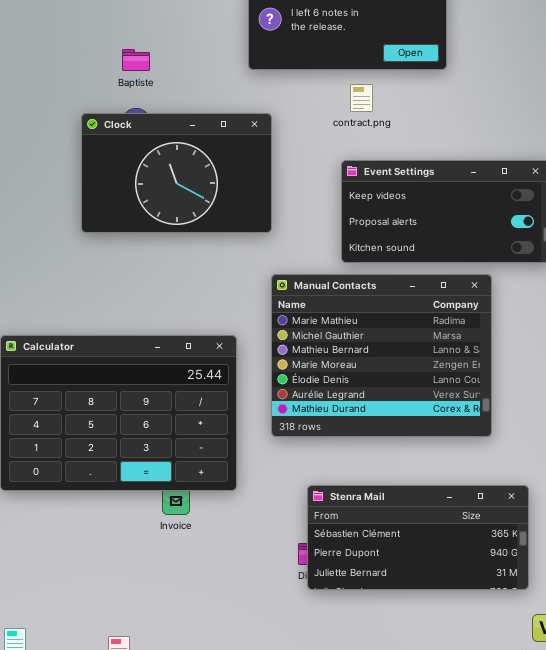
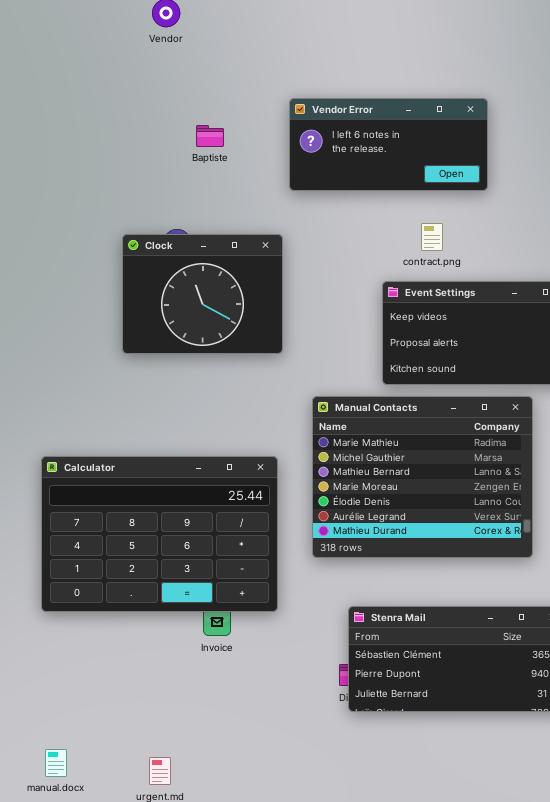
Baptiste: [122,49,150,71] -> [196,125,224,147], moved
contract.png: [350,84,373,112] -> [421,223,443,251], moved
Clock: [81,113,272,233] -> [122,234,283,354], resized

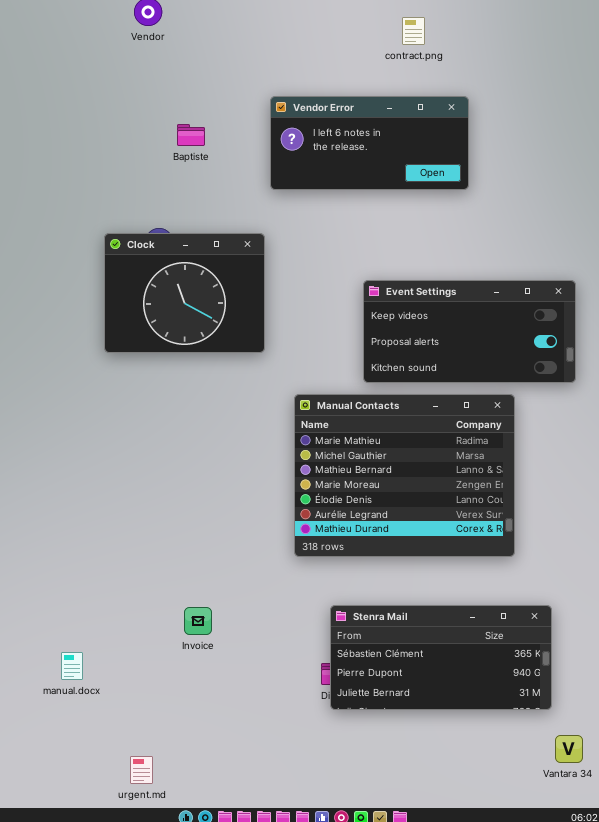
contract.png: [421,223,443,251] -> [402,17,425,45], moved
Calculator: [41,456,278,612] -> none, closed
manual.docx: [45,749,67,777] -> [61,652,83,680], moved

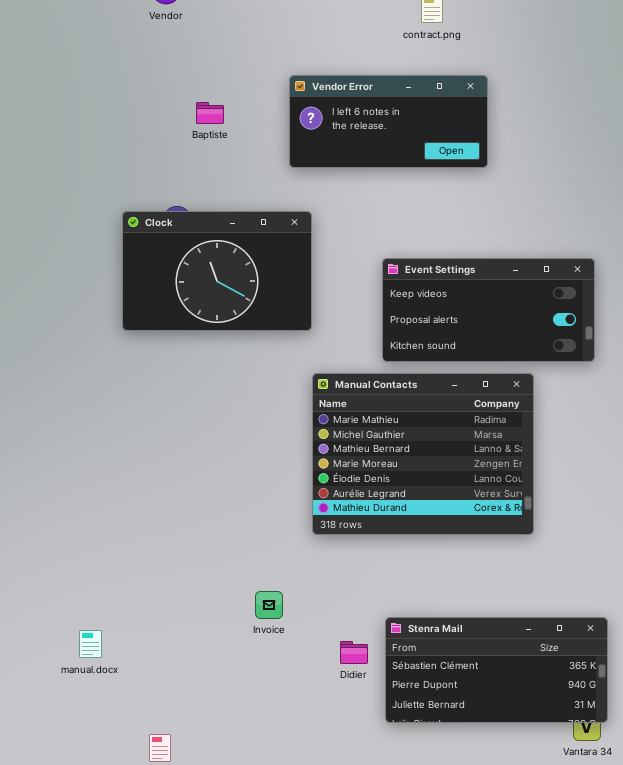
Clock: [104,233,265,353] -> [122,211,312,331], resized
Stenra Mail: [330,605,552,710] -> [385,617,608,723], moved
Invoice: [184,607,212,635] -> [255,591,283,619], moved

